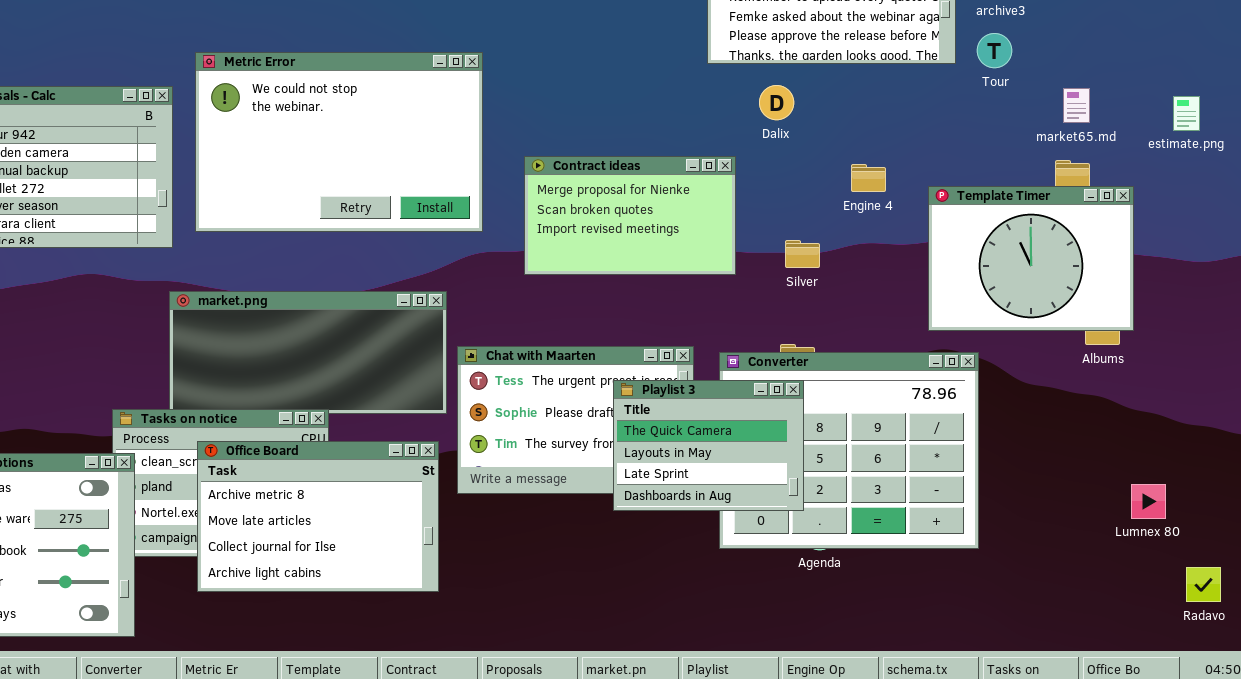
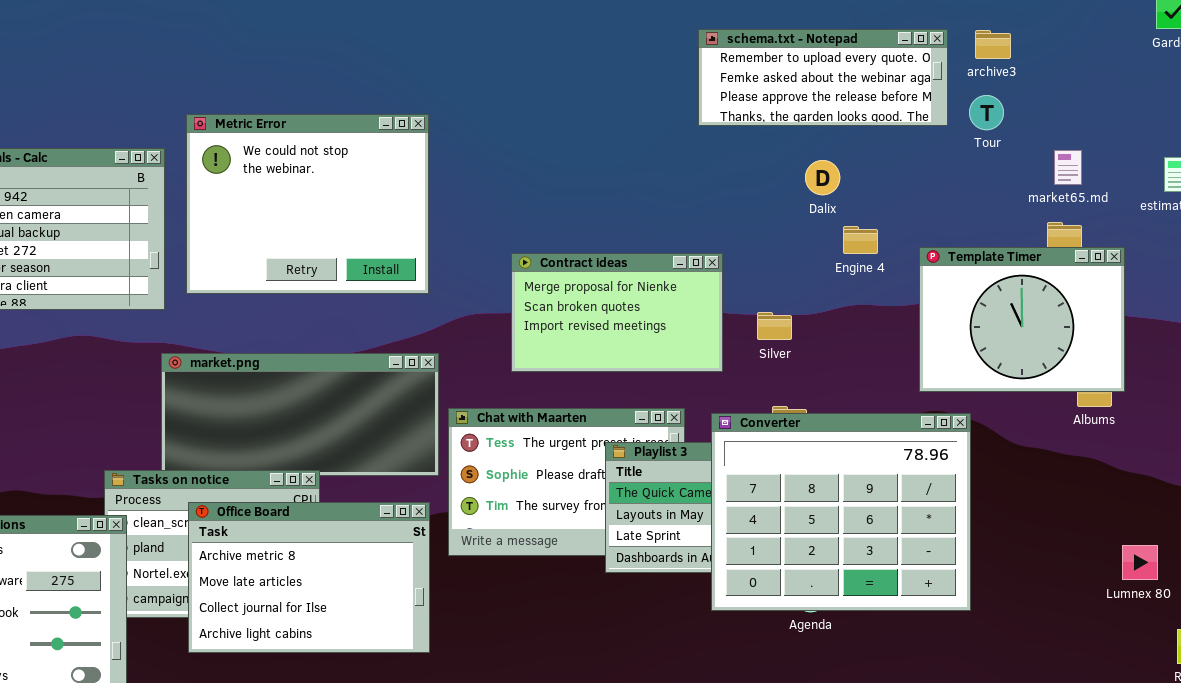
Metric Error: [195,52,483,232] -> [186,114,429,294], resized
Dalix: [759,85,794,120] -> [805,160,840,195], moved
Contract ideas: [524,156,736,275] -> [511,253,723,372], moved
Silver: [785,240,820,268] -> [757,312,792,340], moved
Converter: [719,352,979,549] -> [711,413,971,611], raised

